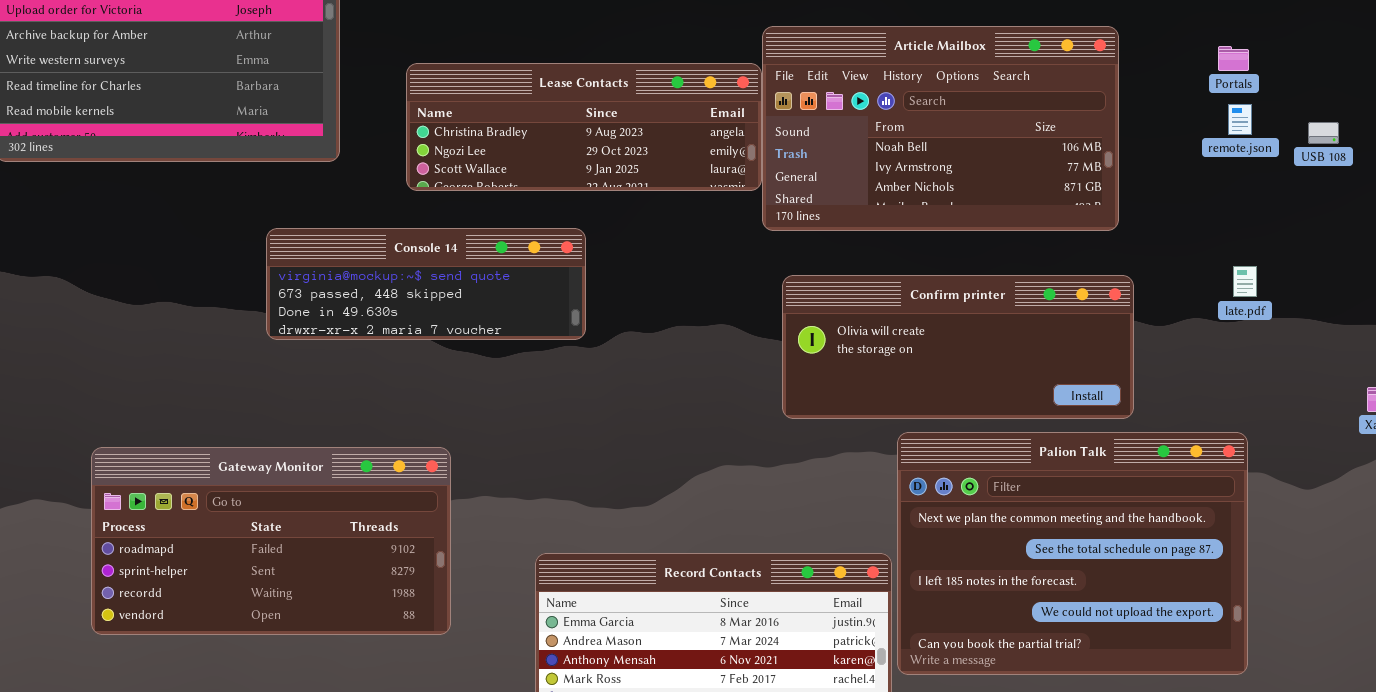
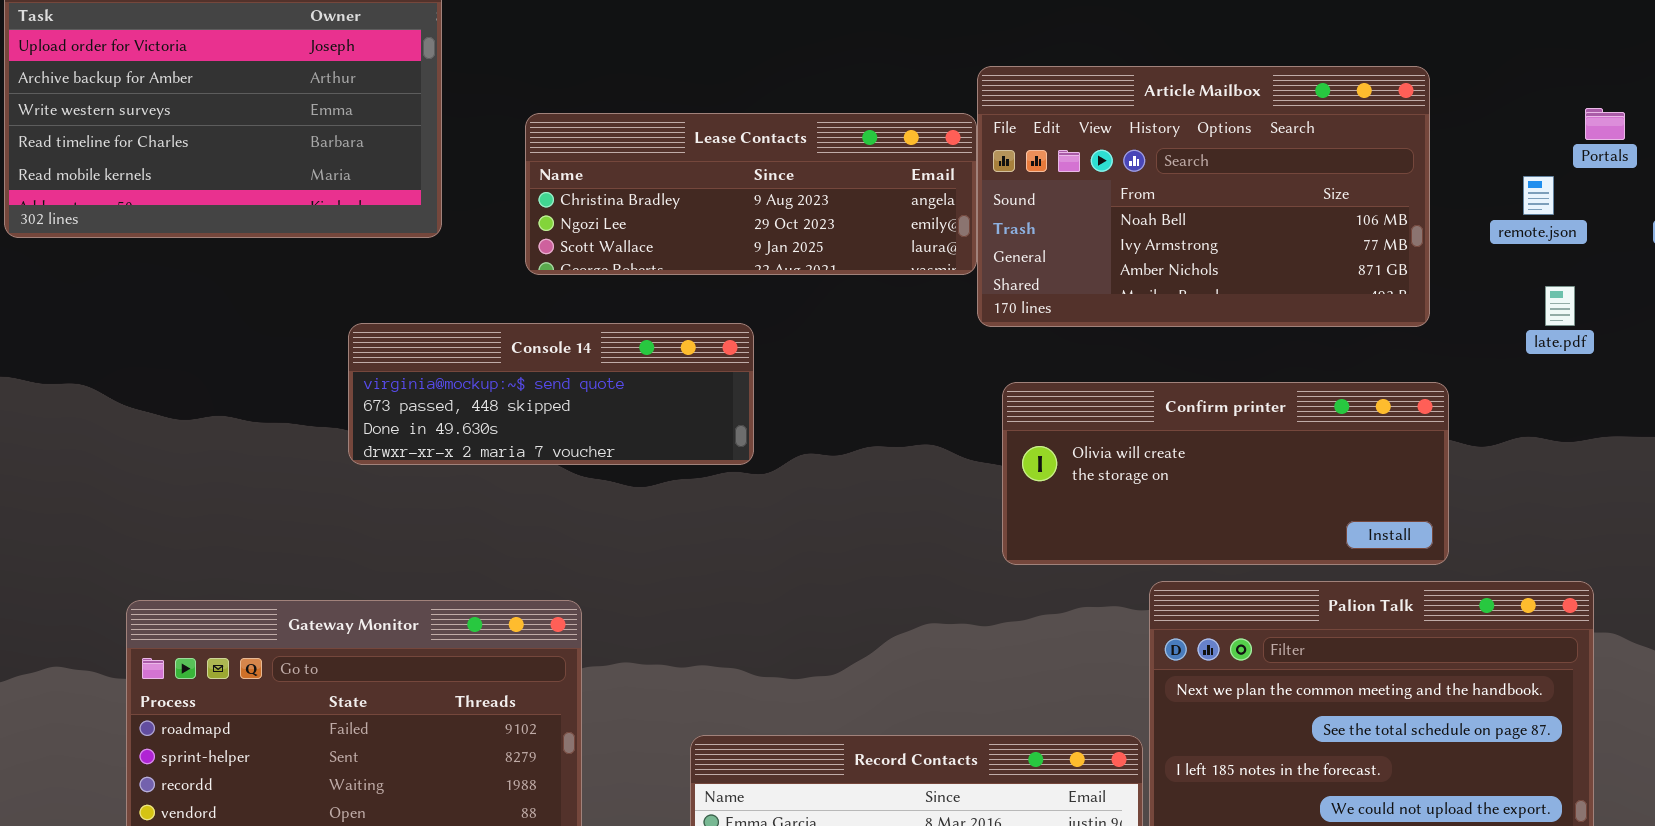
Portals: [1218,46,1249,71] -> [1585,108,1625,140], moved
remote.json: [1228,104,1252,135] -> [1523,176,1554,215], moved
late.pdf: [1233,266,1257,297] -> [1545,286,1575,326], moved

